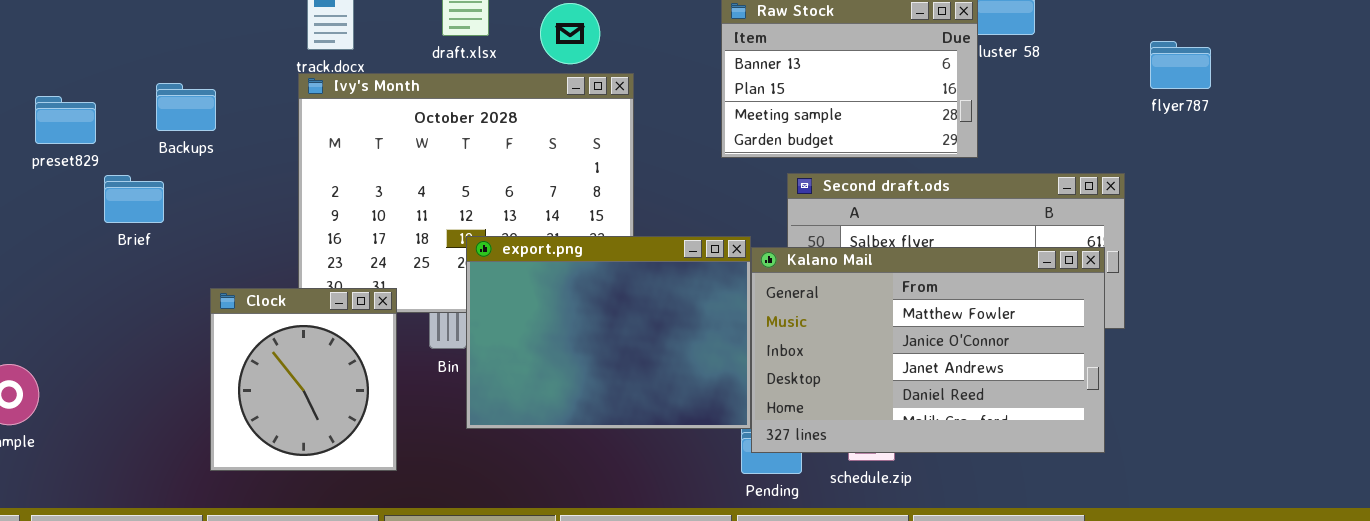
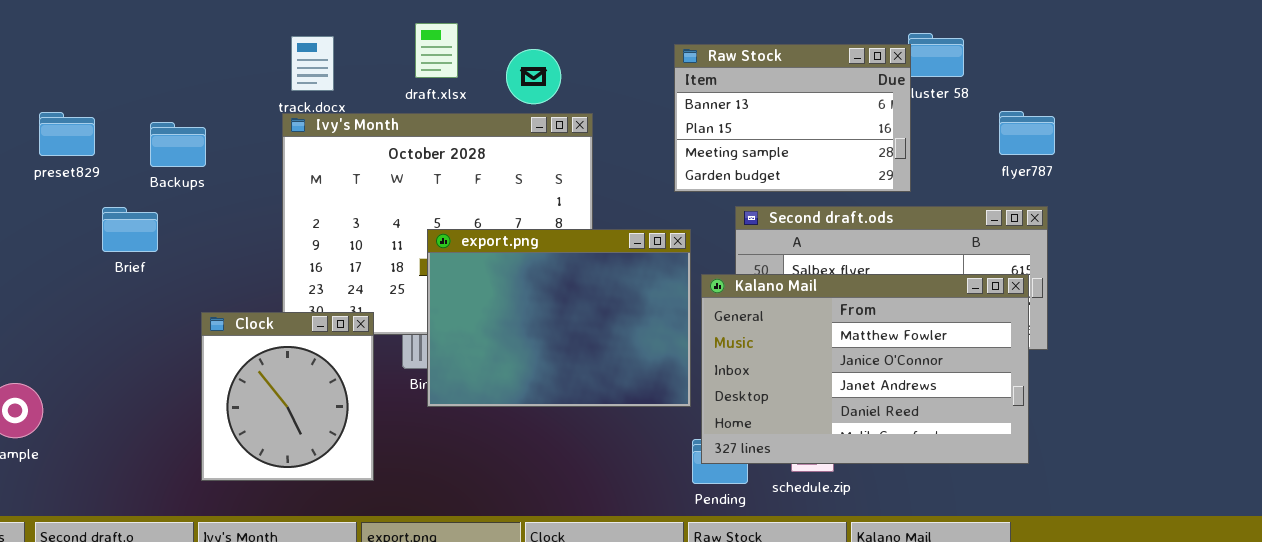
flyer787: [1150,41,1211,89] -> [999,111,1055,155], moved
preset829: [35,96,96,144] -> [39,112,95,156], moved
export.png: [466,236,751,429] -> [427,229,691,407], moved

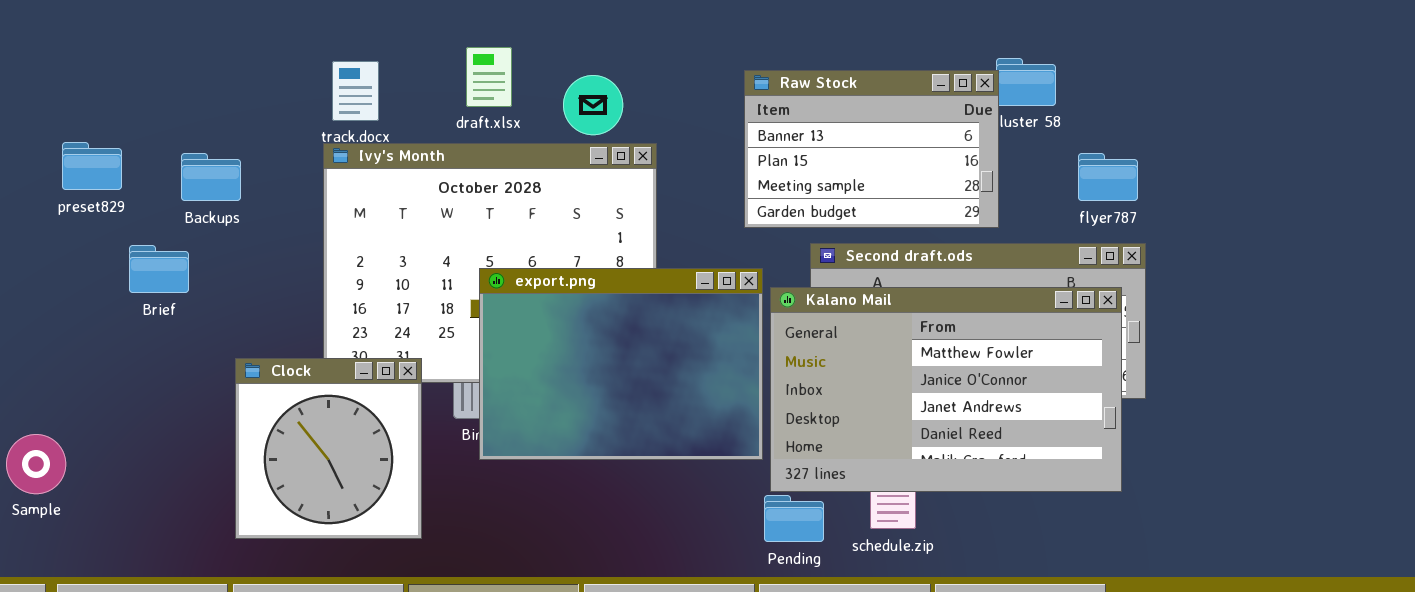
flyer787: [999,111,1055,155] -> [1078,153,1138,201], moved
Kalano Mail: [701,274,1029,464] -> [770,287,1122,492], moved

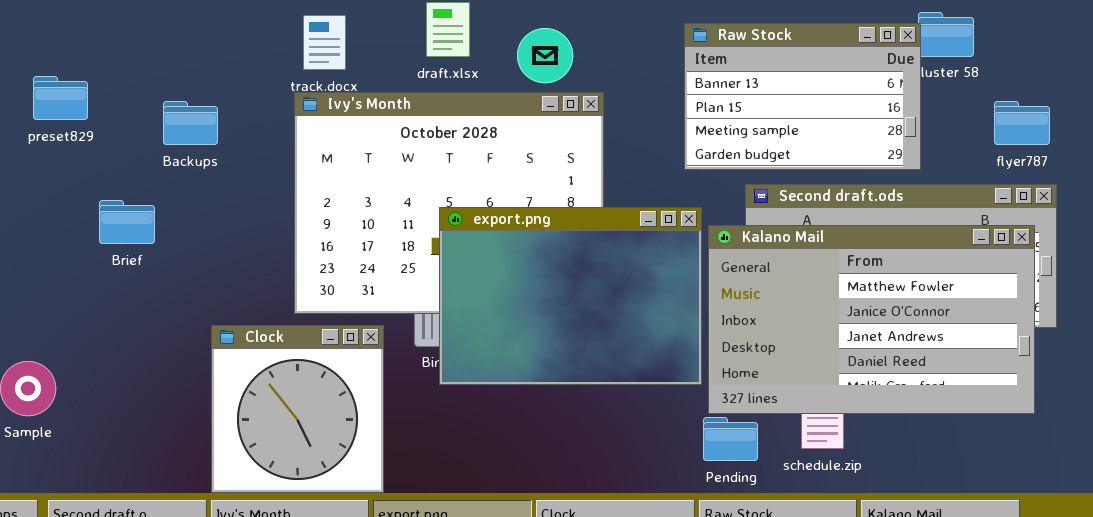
preset829: [62,142,122,190] -> [33,76,88,120], moved
Brief: [129,245,189,293] -> [99,200,155,244], moved
Clock: [235,358,422,539] -> [211,325,384,493], moved

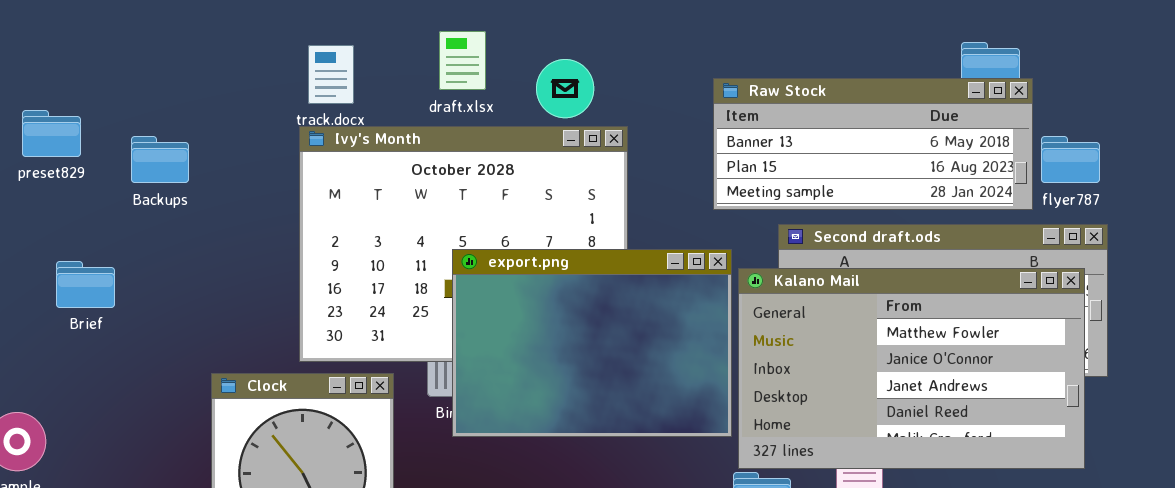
Raw Stock: [684,23,921,170] -> [713,78,1033,210], resized
Backups: [163,101,218,145] -> [131,136,189,183], moved
Brief: [99,200,155,244] -> [56,261,115,308], moved

